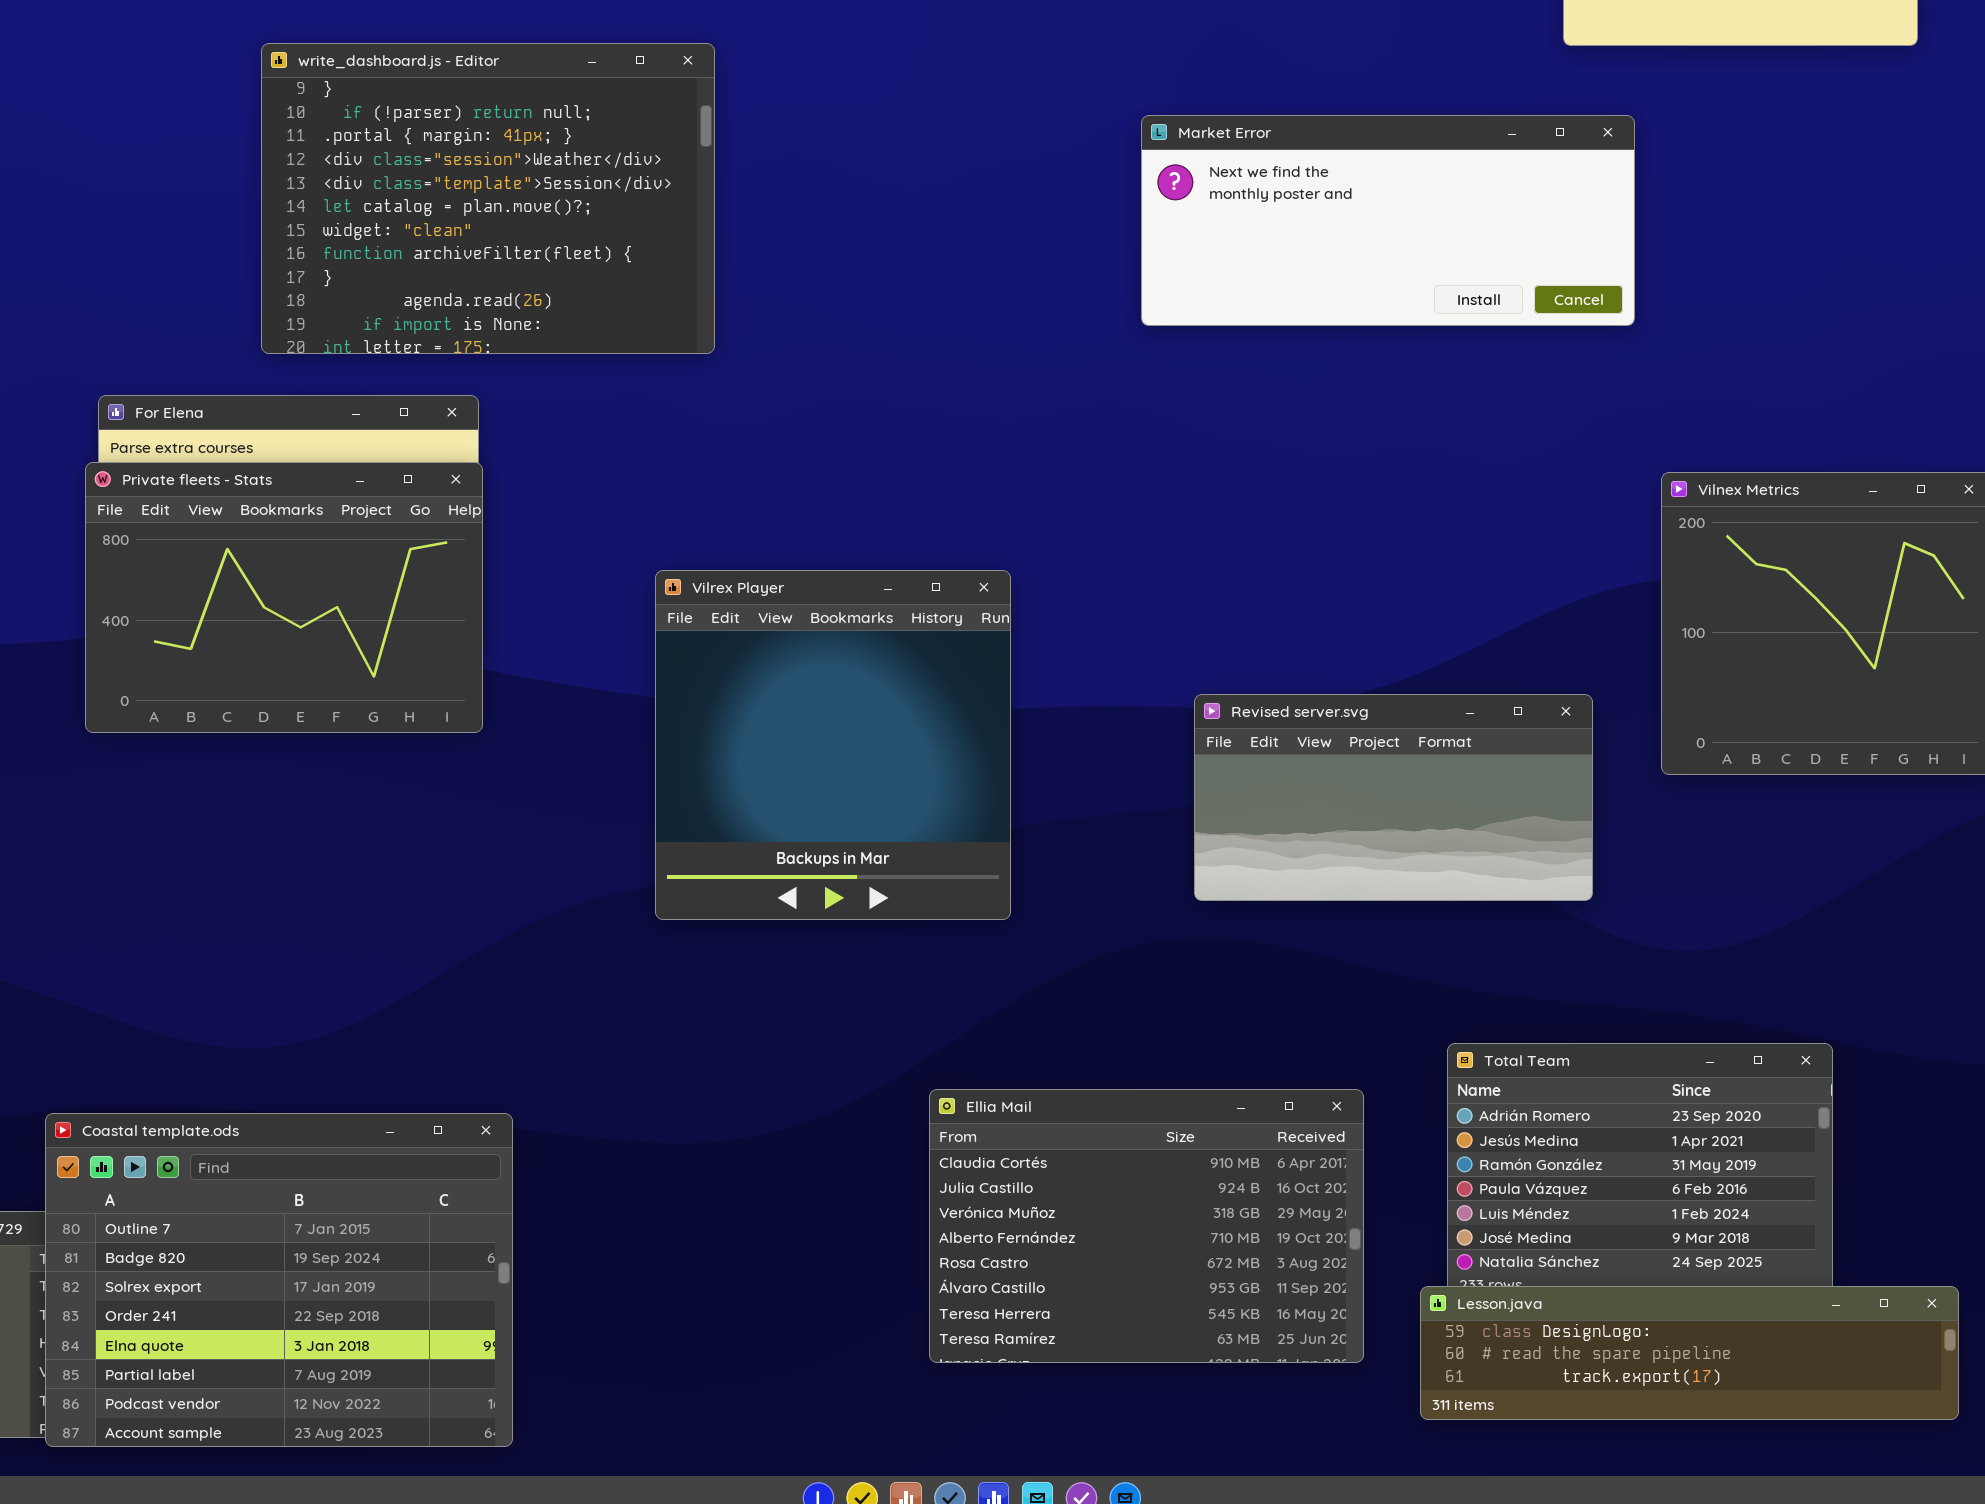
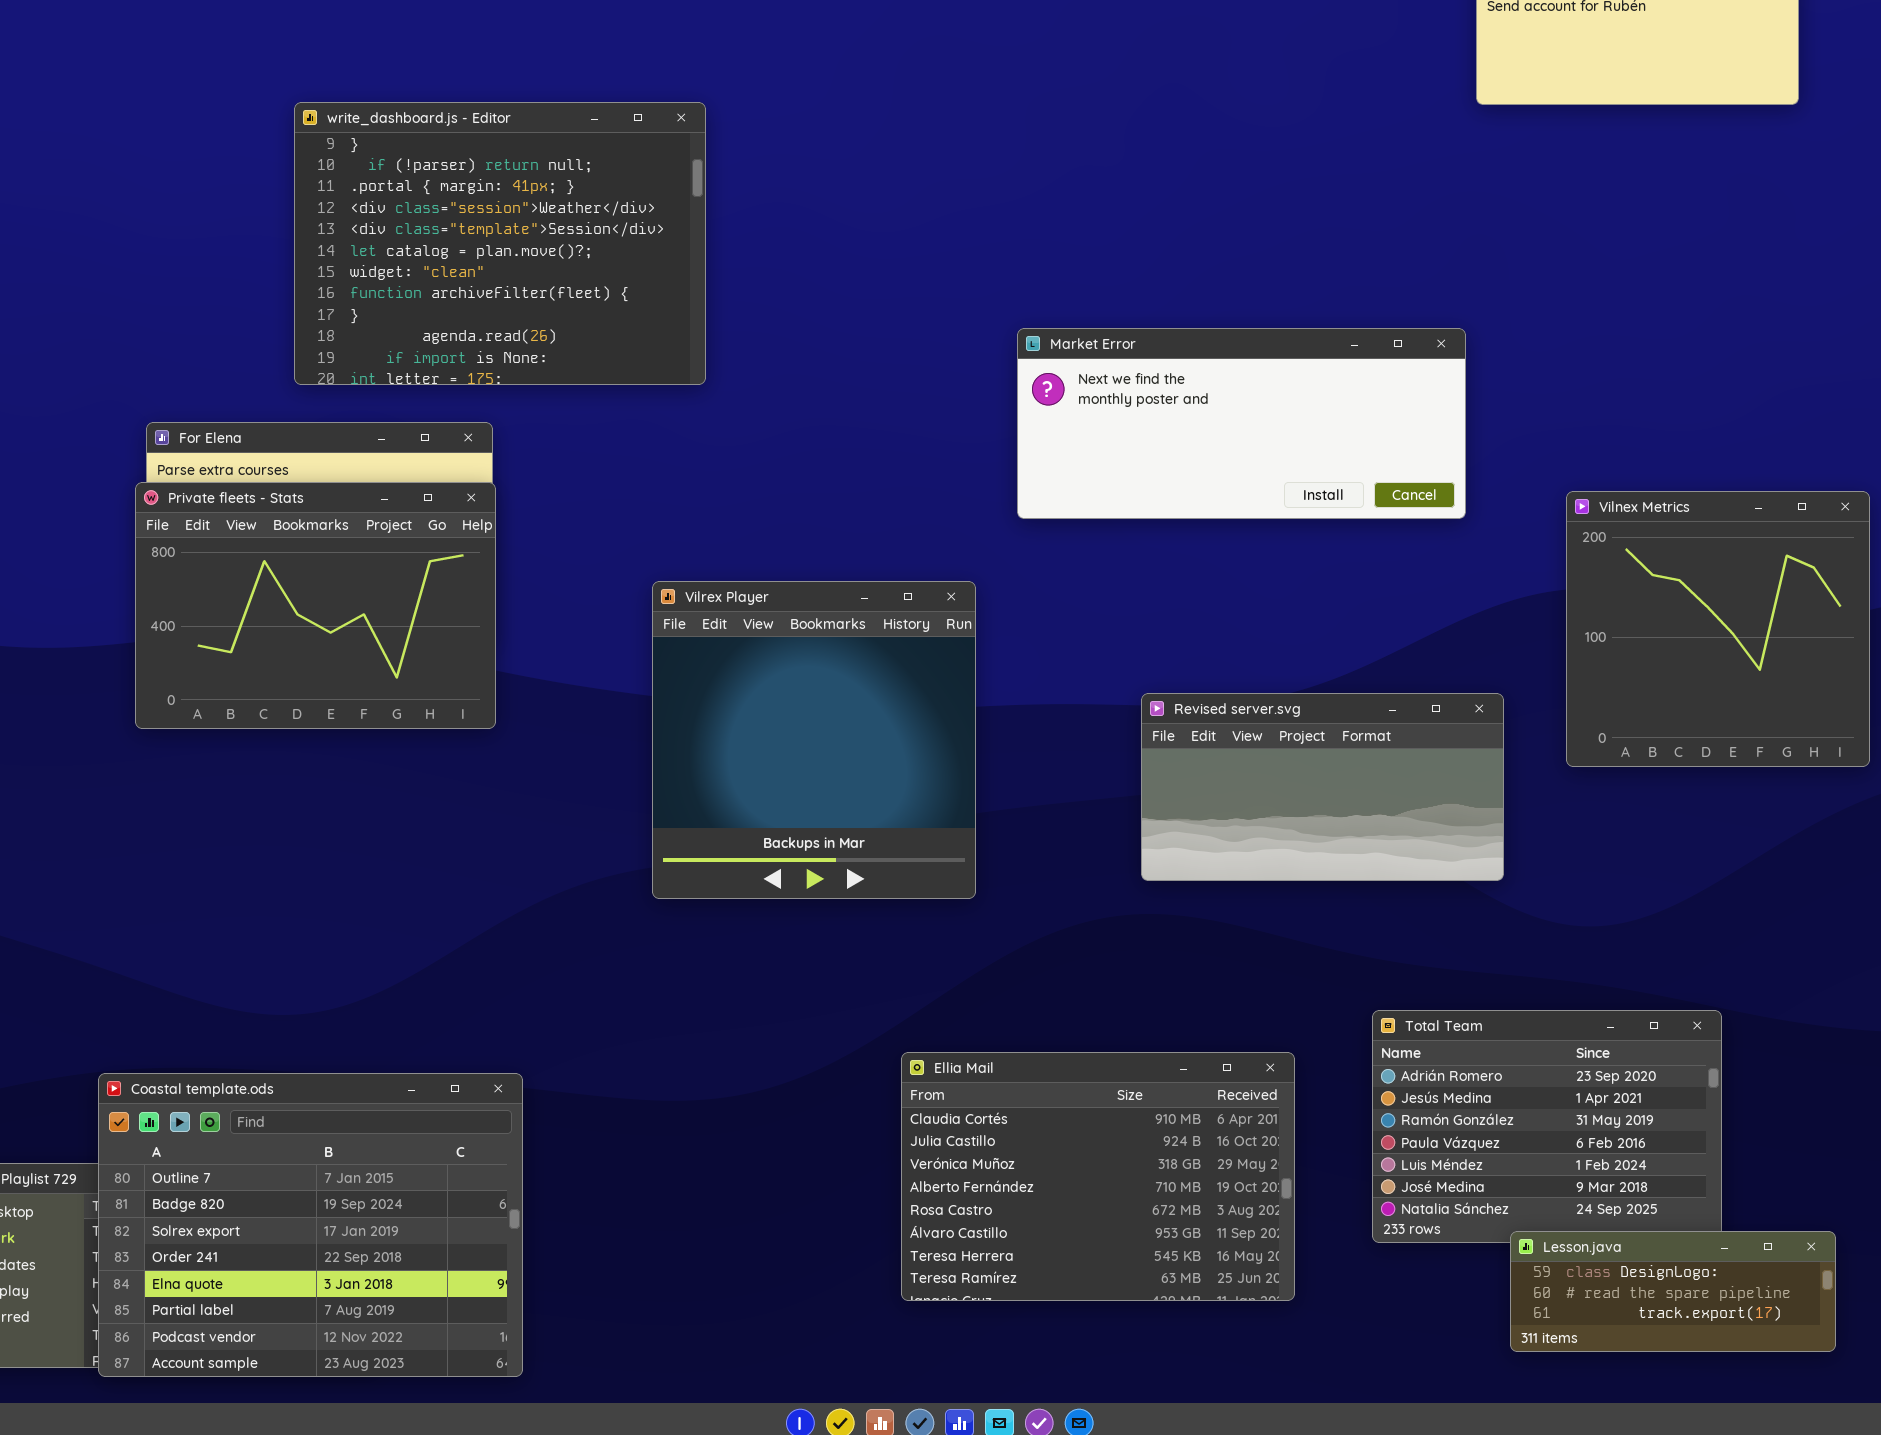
Market Error: [1141,115,1635,326] -> [1017,328,1466,519], moved
Lesson.java: [1420,1286,1959,1420] -> [1510,1231,1836,1352], resized

